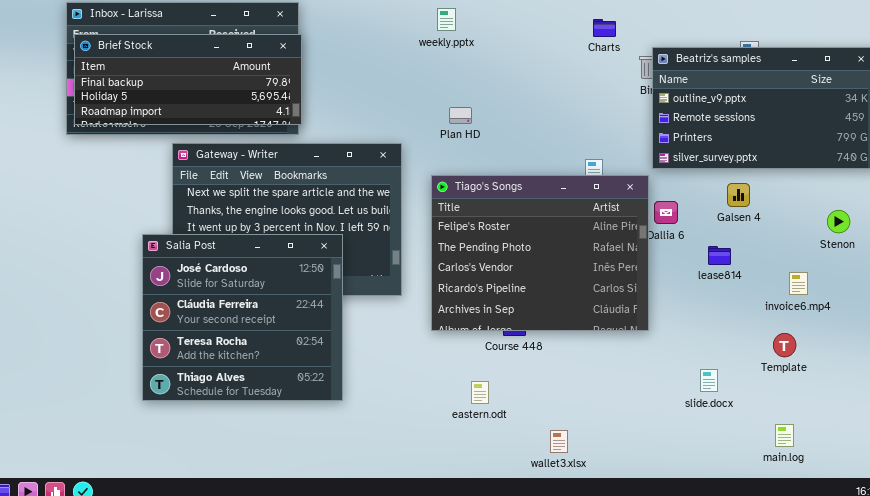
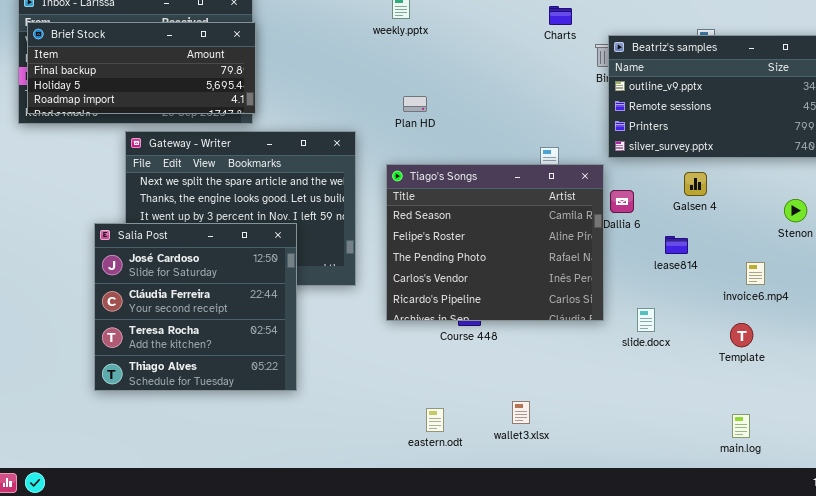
Tiago's Songs: [431,175,649,331] -> [386,164,604,321], scrolled up 1 row
slide.docx: [700,369,718,392] -> [637,308,655,332], moved
eastern.odt: [471,381,489,404] -> [426,408,444,432], moved
wallet3.xlsx: [550,430,568,453] -> [512,401,530,424], moved

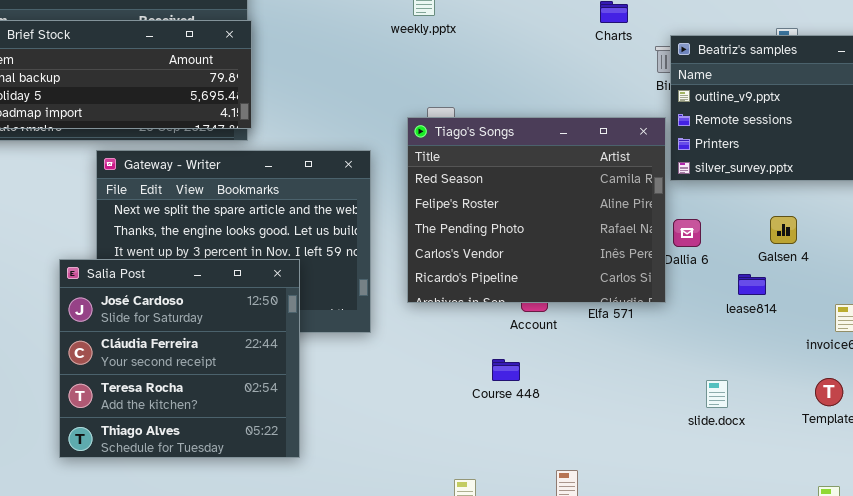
Tiago's Songs: [386,164,604,321] -> [407,117,666,303], moved
Galsen 4: [684,172,707,196] -> [770,216,797,244], moved
slide.docx: [637,308,655,332] -> [706,380,728,408], moved

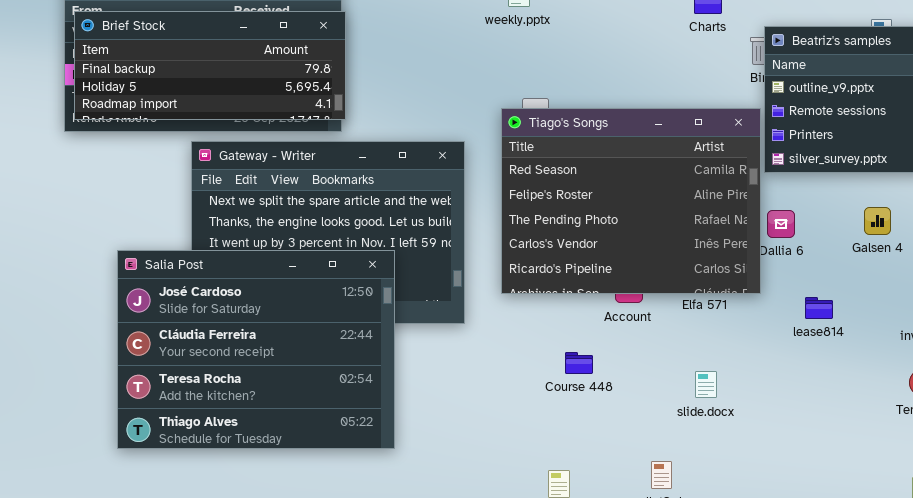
Salia Post: [59,259,300,458] -> [117,250,395,449], resized
lease814: [738,274,766,295] -> [805,297,833,319], moved
Course 448: [492,359,520,381] -> [565,352,593,374], moved
slide.docx: [706,380,728,408] -> [695,371,717,398], moved

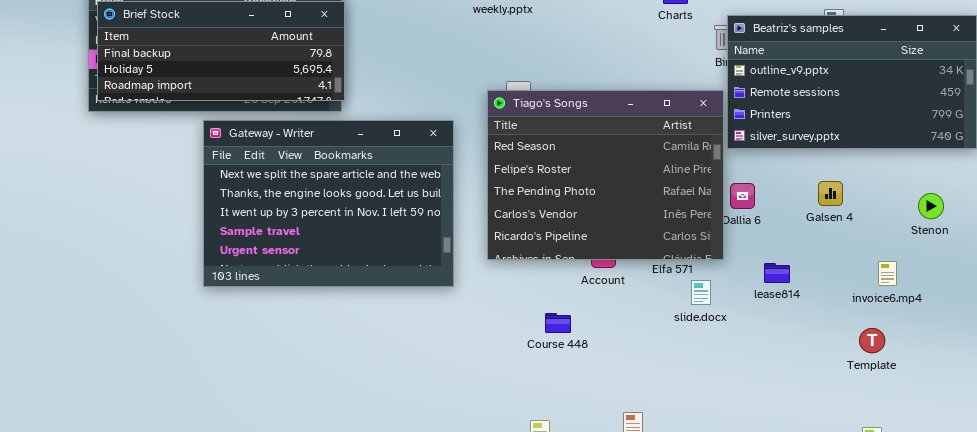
Salia Post: [117,250,395,449] -> none, closed
slide.docx: [695,371,717,398] -> [691,280,711,305], moved

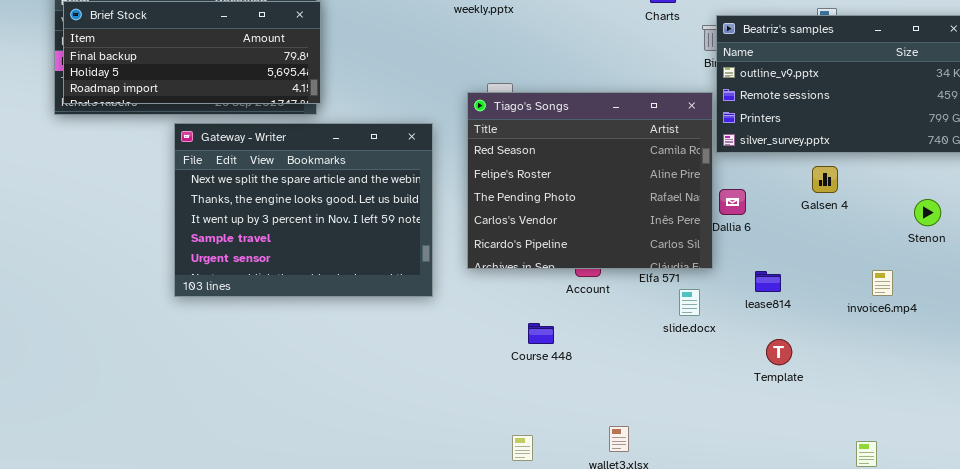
Galsen 4: [818,181,843,206] -> [812,166,838,193], moved
Template: [859,328,885,353] -> [766,339,792,365], moved

